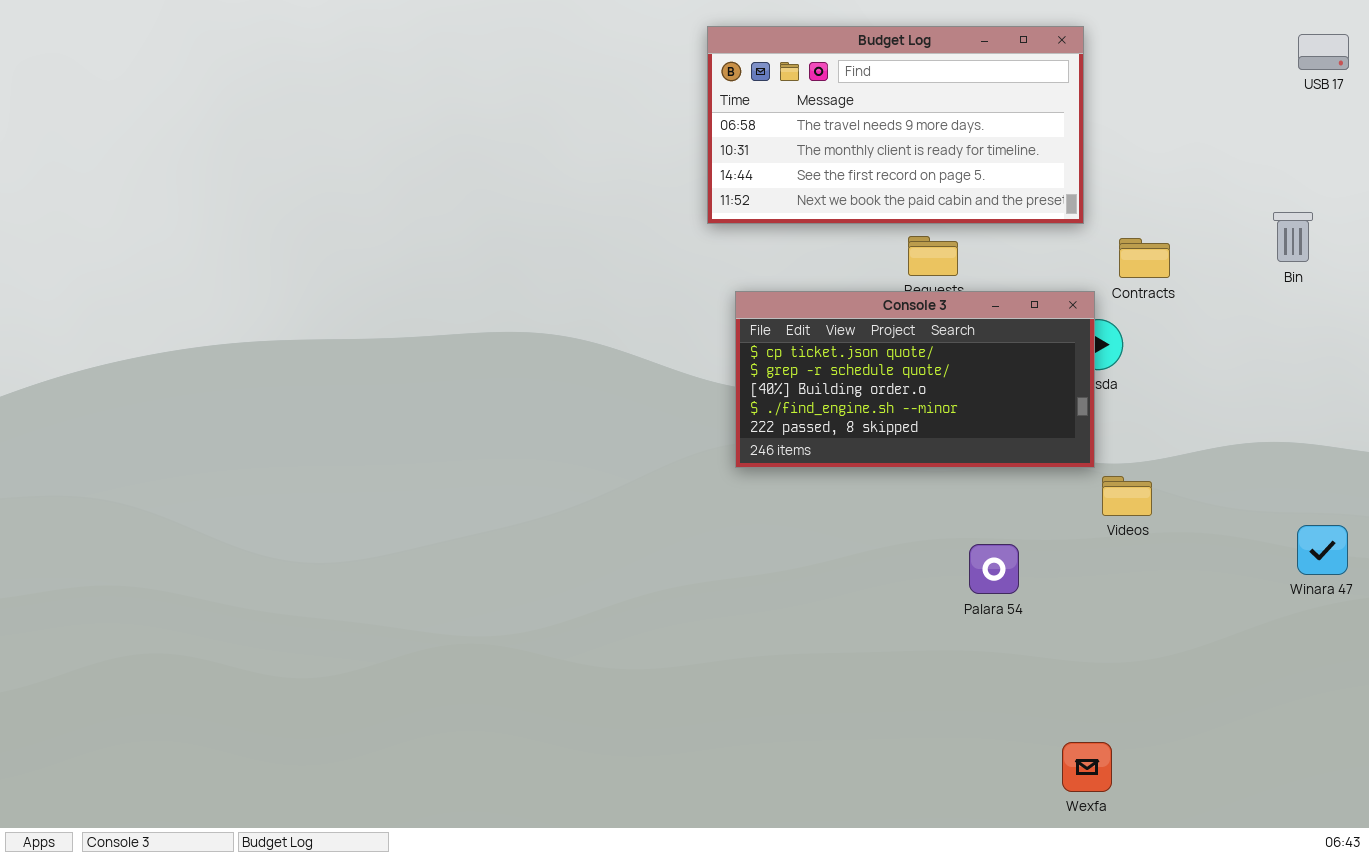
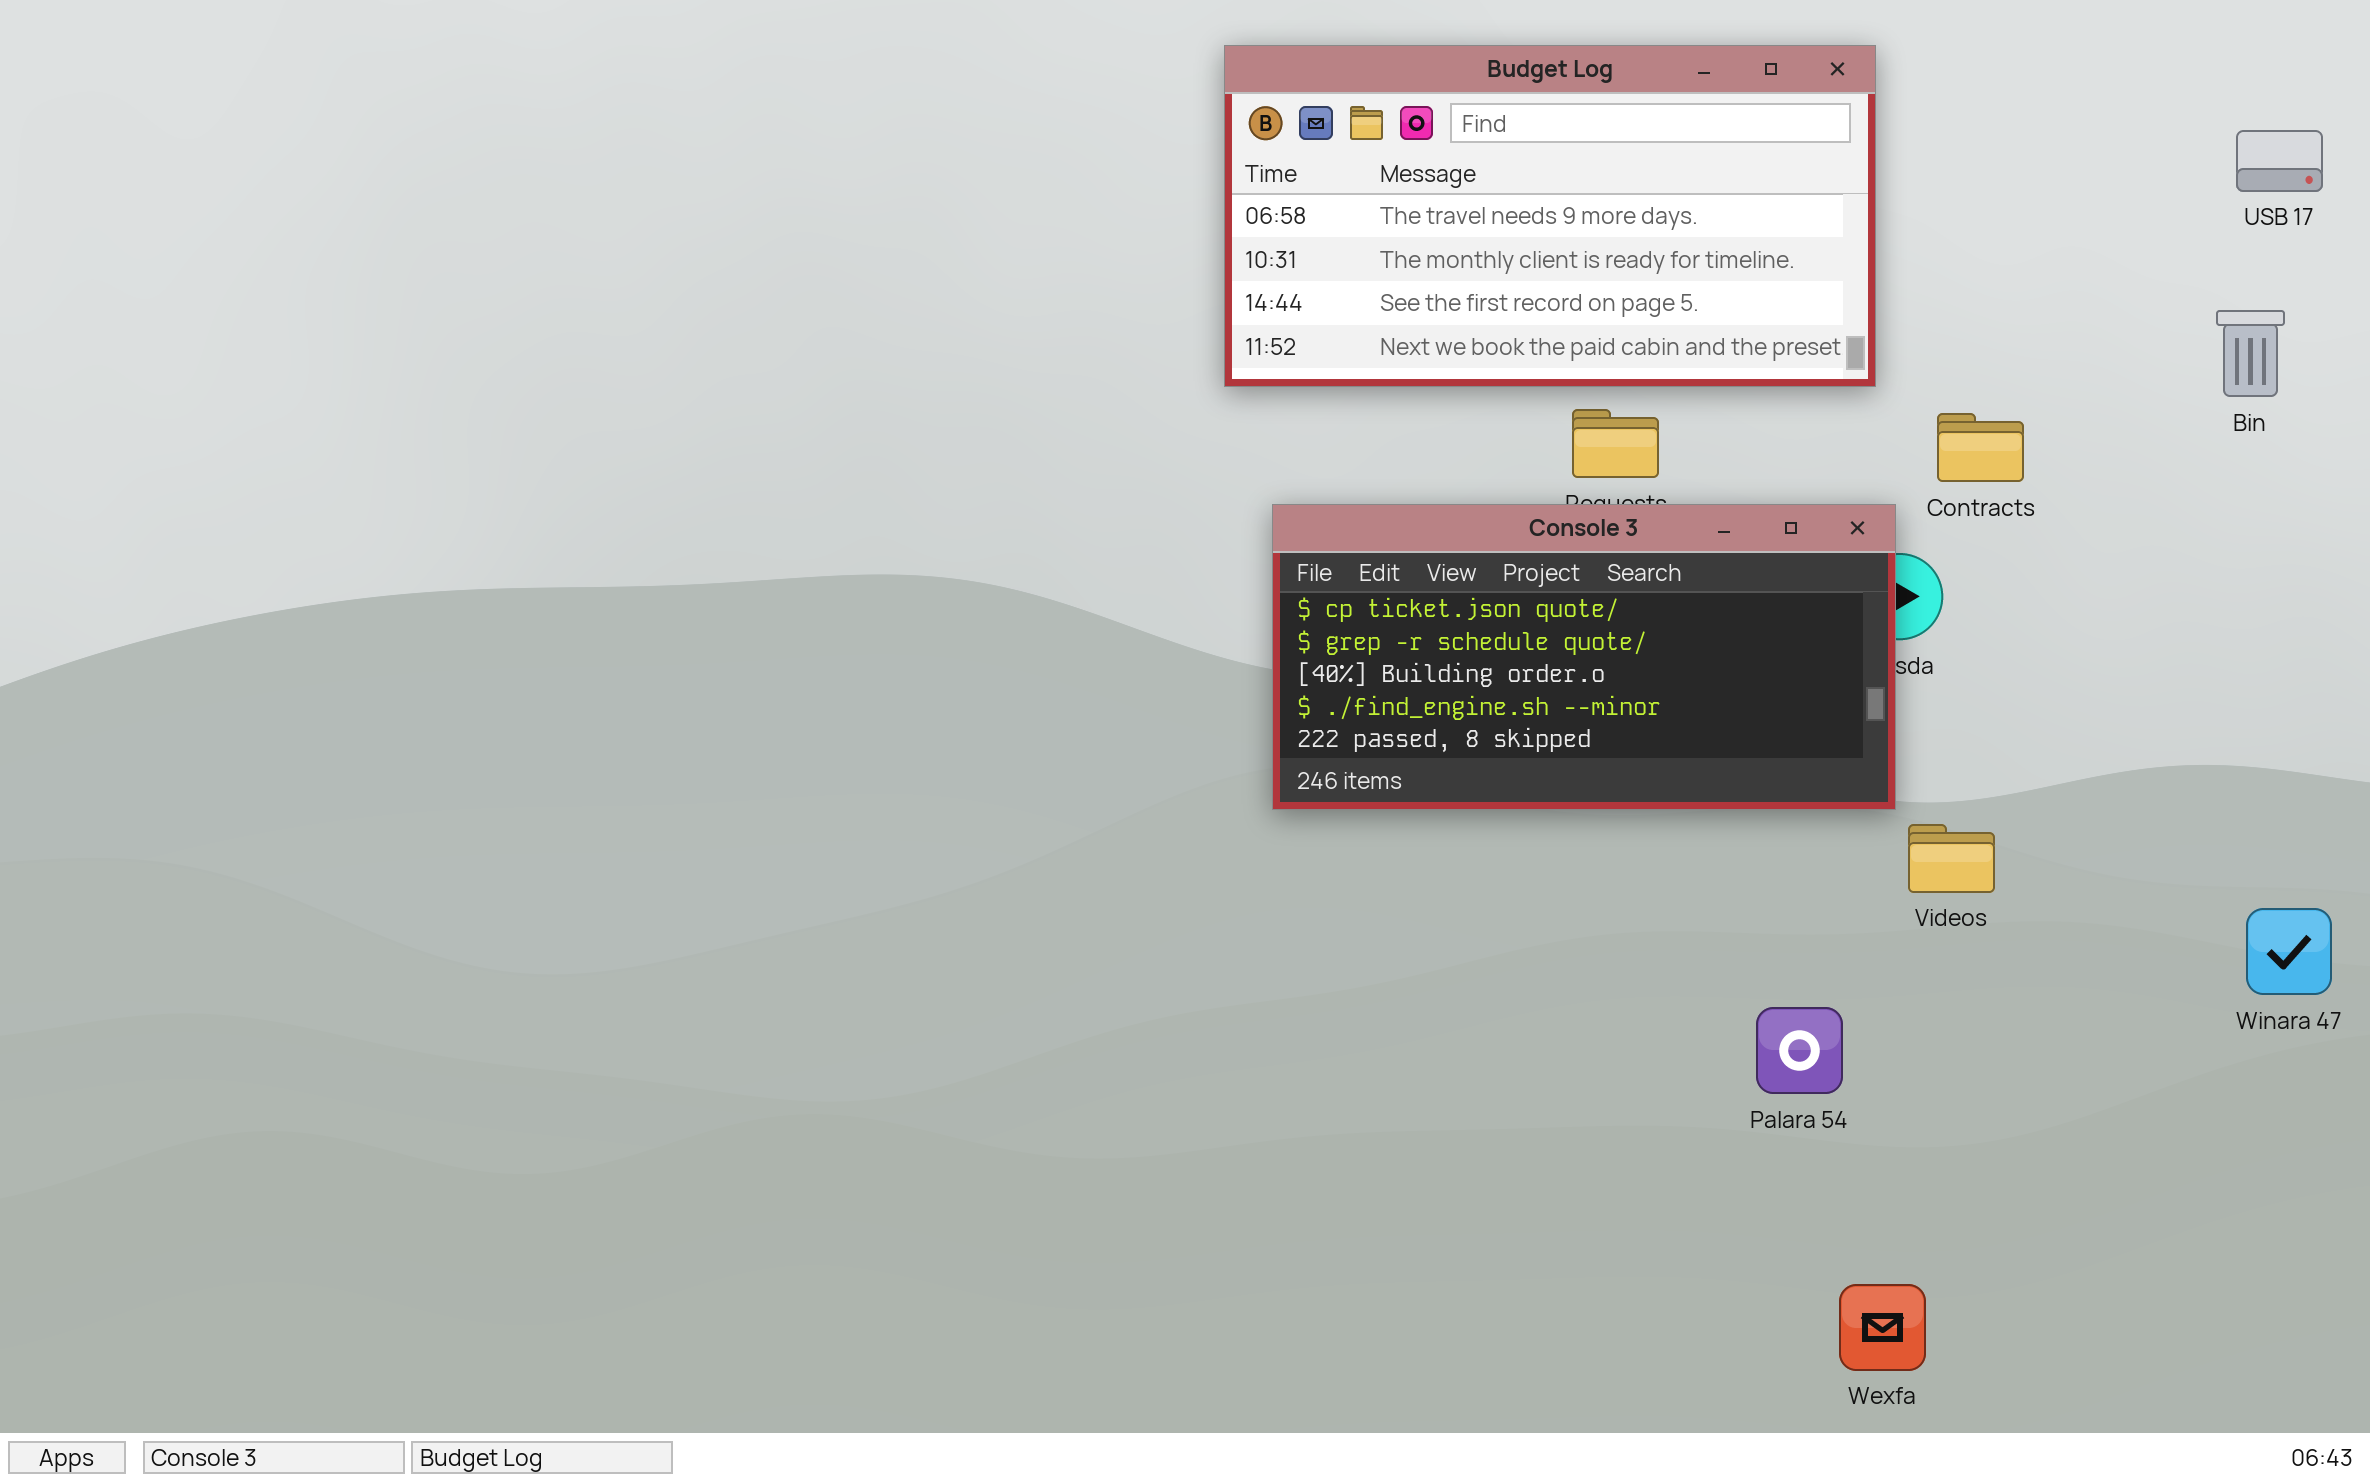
USB 17: [1298,34,1349,70] -> [2236,130,2323,192], moved
Bin: [1273,212,1313,262] -> [2216,310,2285,397], moved
Palara 54: [969,544,1019,594] -> [1756,1007,1843,1094], moved

